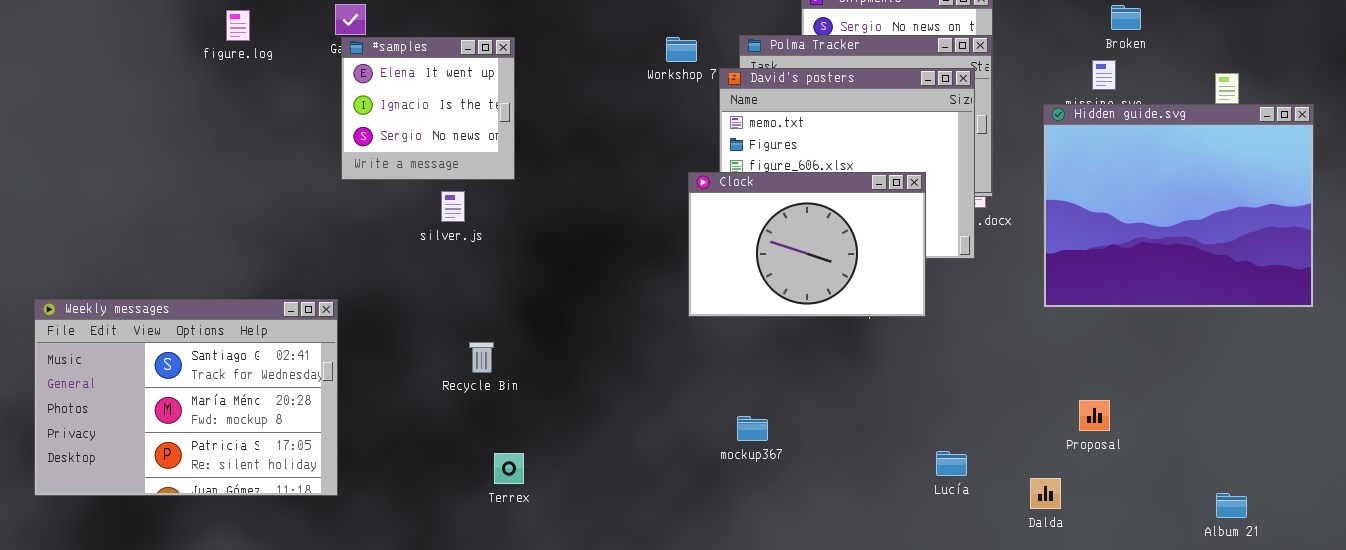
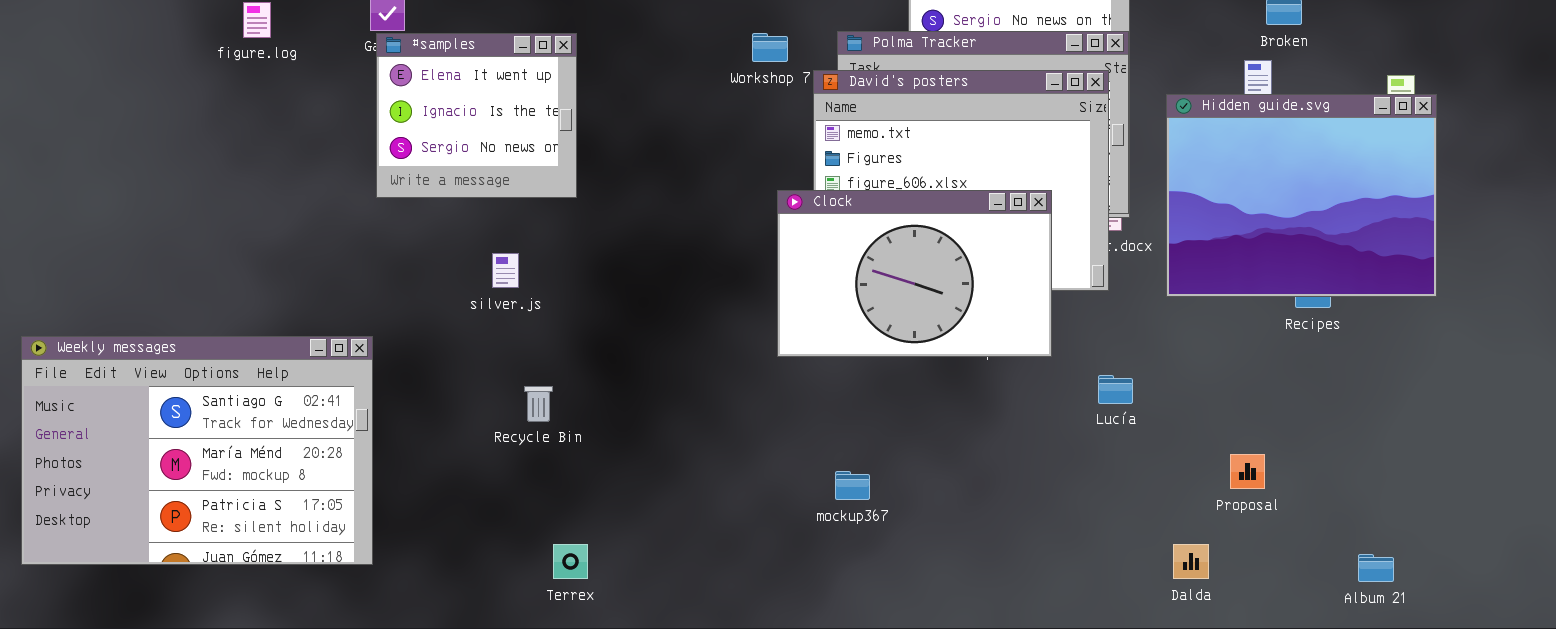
Hidden guide.svg: [1043,104,1314,308] -> [1166,94,1437,297], moved, resized
silver.js: [441,191,465,222] -> [492,253,519,288], moved
Lucía: [936,451,967,476] -> [1098,375,1133,404], moved
Terrex: [494,453,524,484] -> [553,544,588,579], moved
Album 21: [1216,493,1247,518] -> [1358,554,1394,582], moved

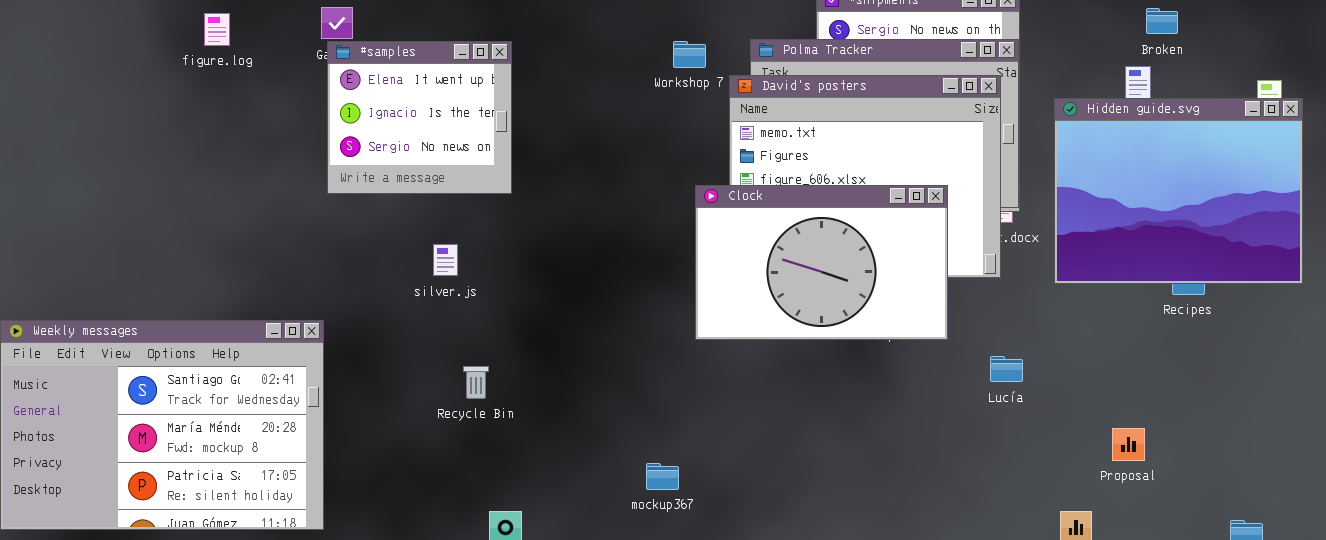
mockup367: [835,471,870,500] -> [646,463,679,490], moved

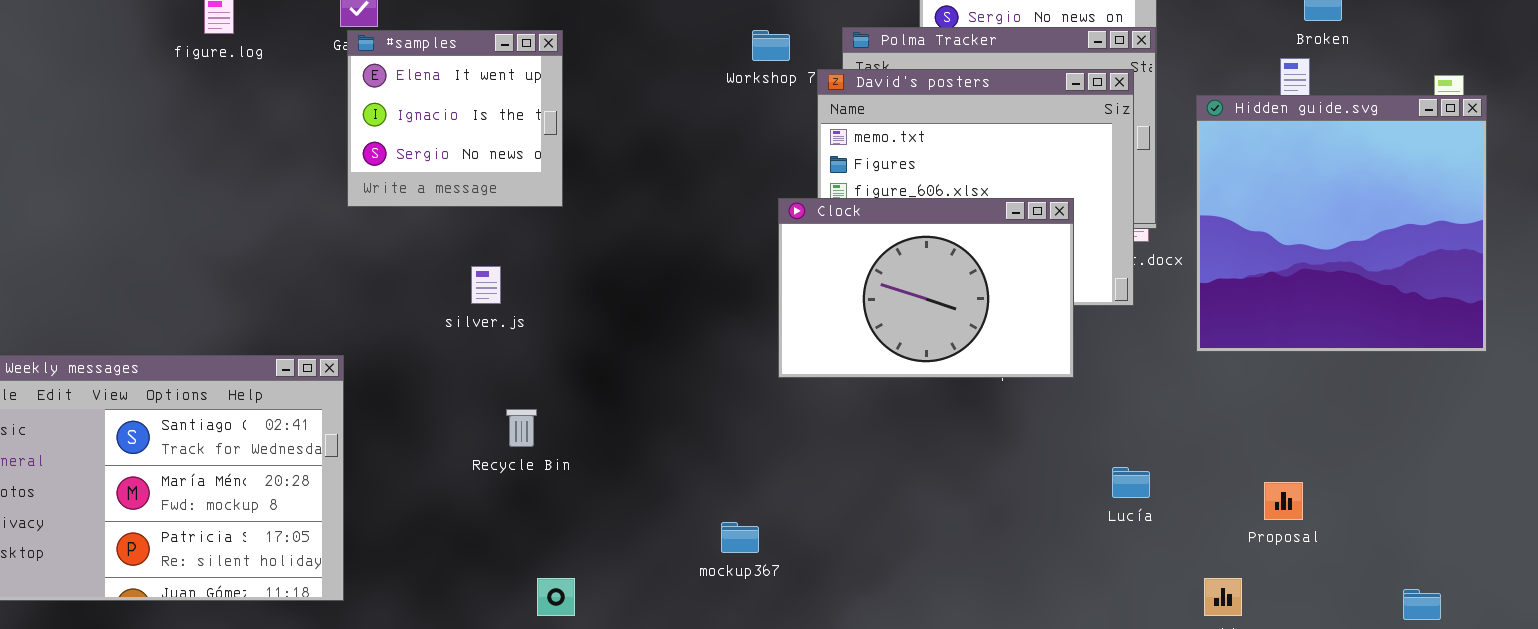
Hidden guide.svg: [1054,98,1303,284] -> [1196,95,1487,352], resized
Lucía: [990,356,1023,382] -> [1112,467,1150,498], moved

